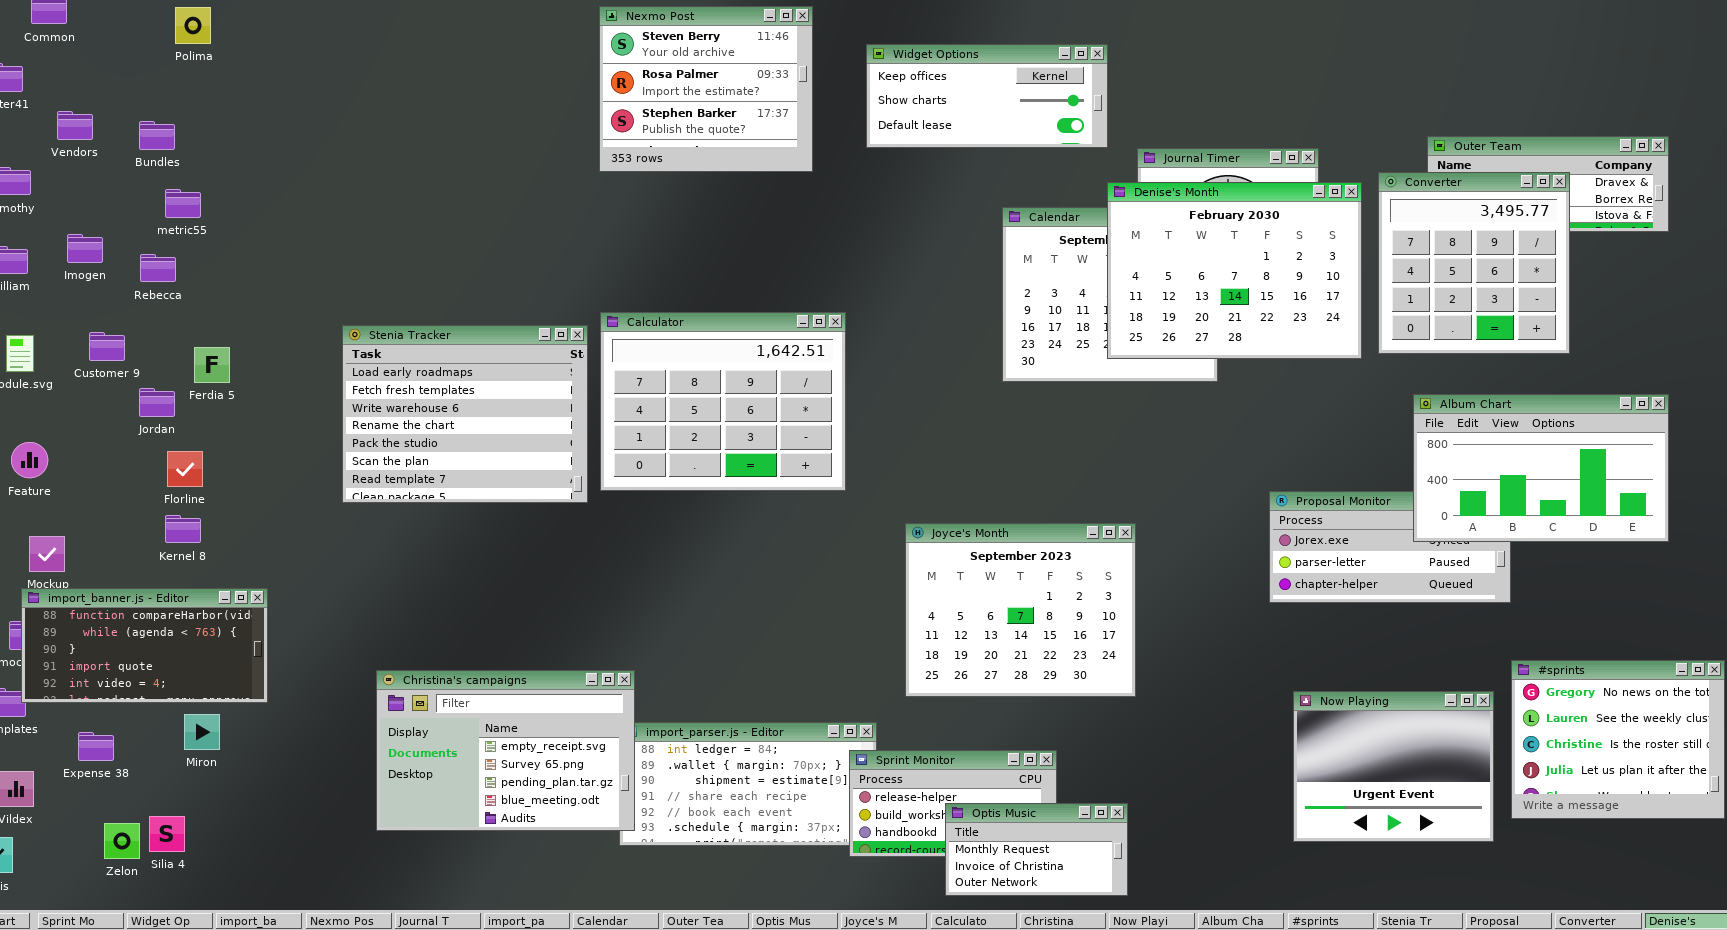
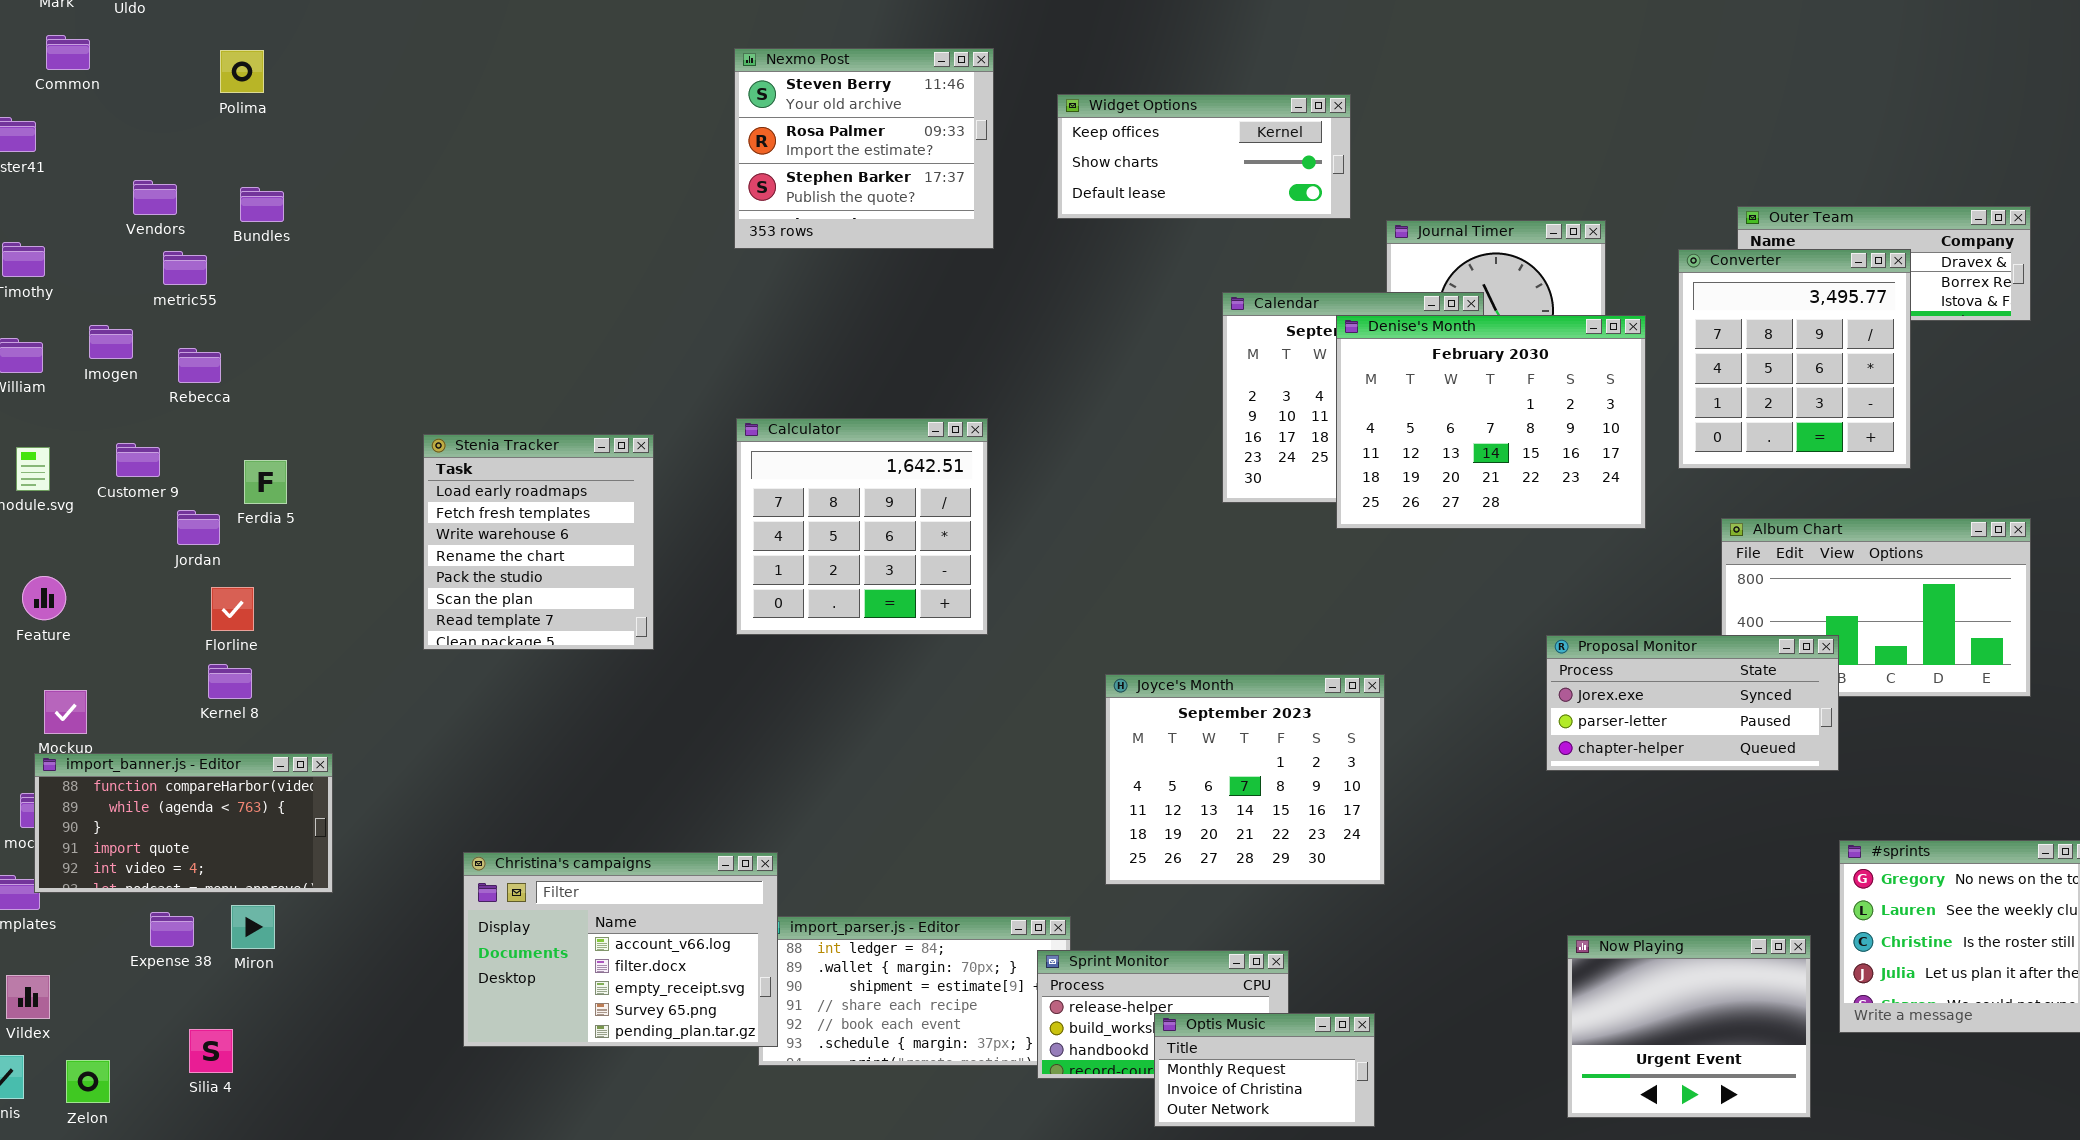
Vendors: [57,111,93,140] -> [133,180,177,215], moved
Bundles: [139,121,175,150] -> [240,187,284,222], moved
Denise's Month: [1107,182,1362,359] -> [1336,315,1646,529], moved
metric55: [165,189,201,218] -> [163,251,207,285], moved
Calculator: [600,312,846,491] -> [736,418,988,635], resized
Stenia Tracker: [342,325,588,503] -> [423,434,654,650], resized
Proposal Monitor: [1269,491,1511,603] -> [1546,635,1839,771], raised
Christina's campaigns: [376,670,635,831] -> [463,852,778,1047], scrolled up 2 rows
Now Playing: [1293,691,1494,842] -> [1567,935,1811,1118], moved
Expense 38: [78,732,114,761] -> [150,912,194,947], moved
Zelon: [104,823,140,859] -> [66,1060,110,1103], moved

